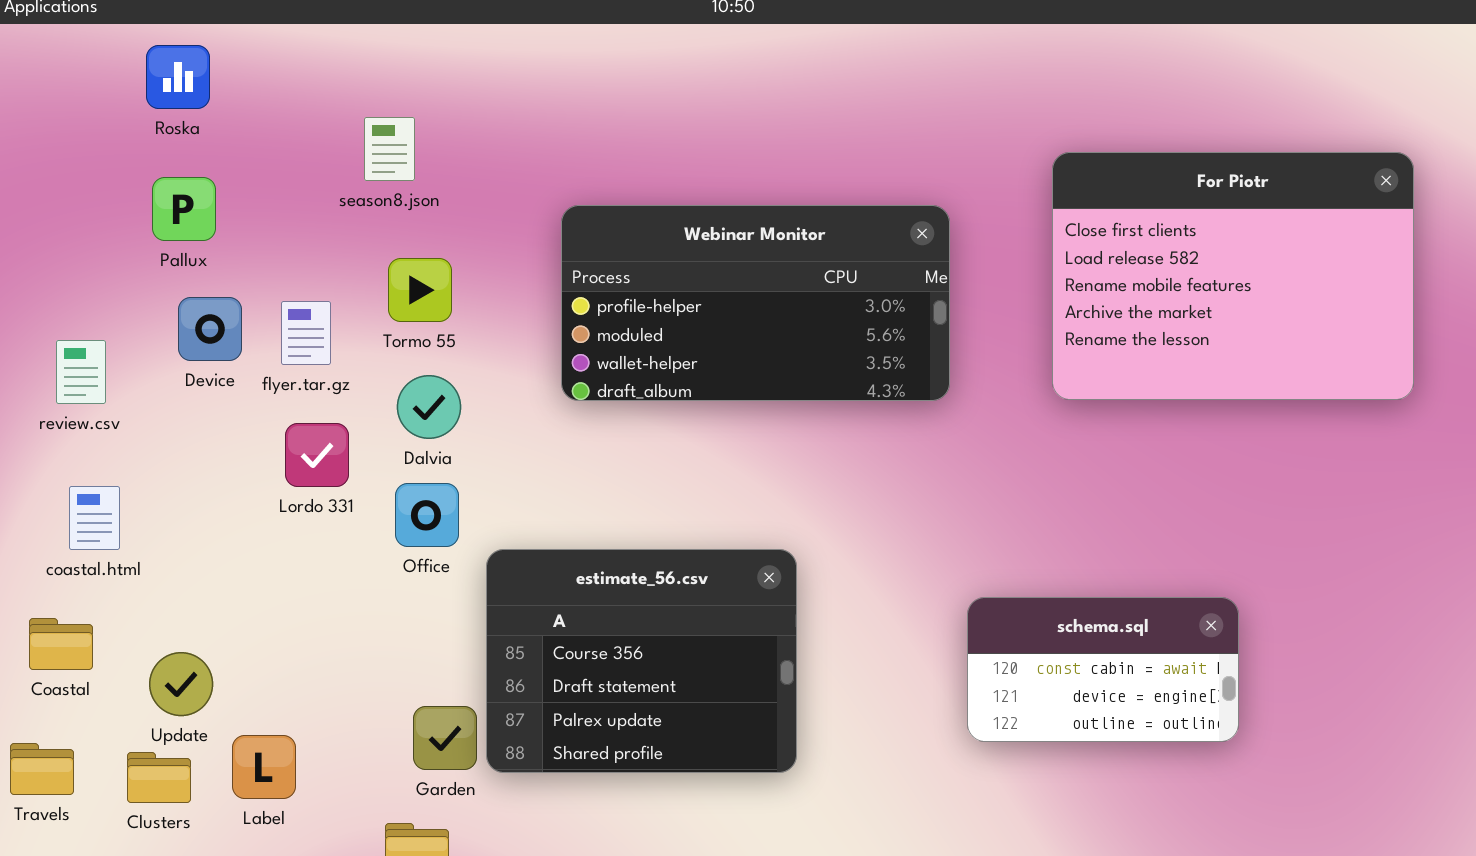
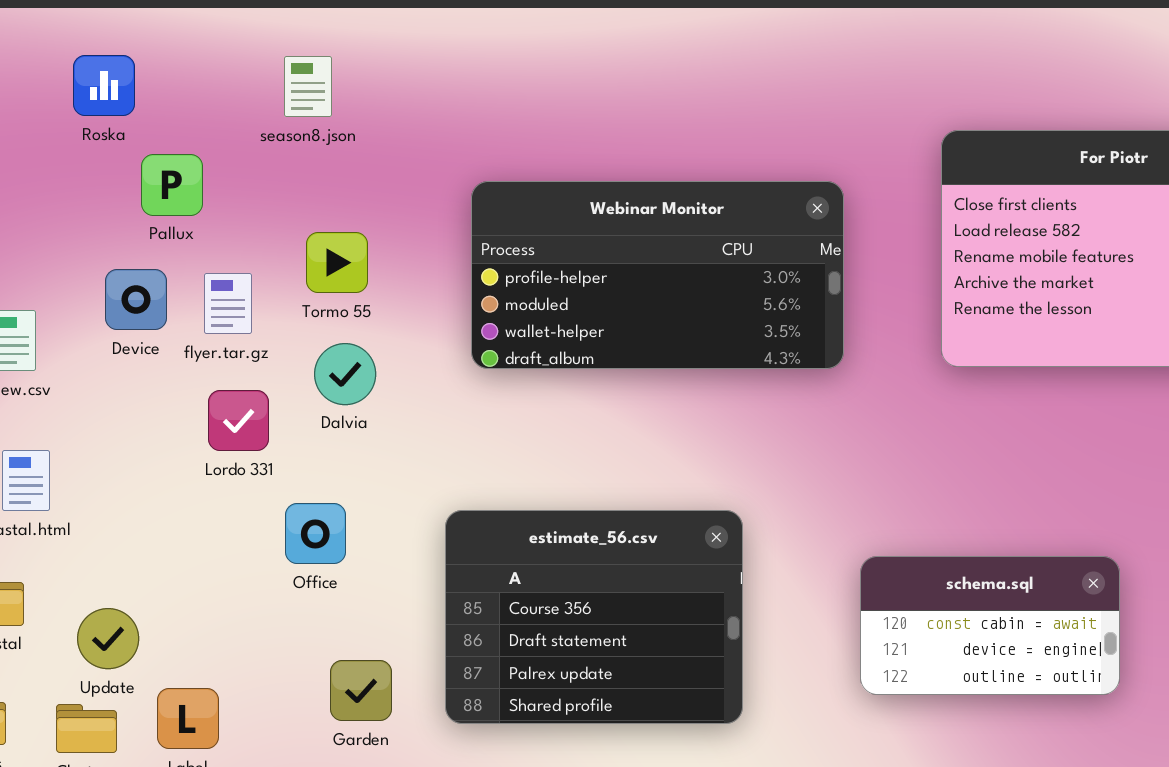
Roska: [146,45,210,109] -> [73,55,135,116], moved
season8.json: [364,117,415,181] -> [284,56,332,117], moved
Pallux: [152,177,216,241] -> [141,154,203,216], moved
Office: [395,483,459,547] -> [285,503,346,564], moved
estimate_56.csv: [486,549,797,773] -> [445,510,743,724], moved

